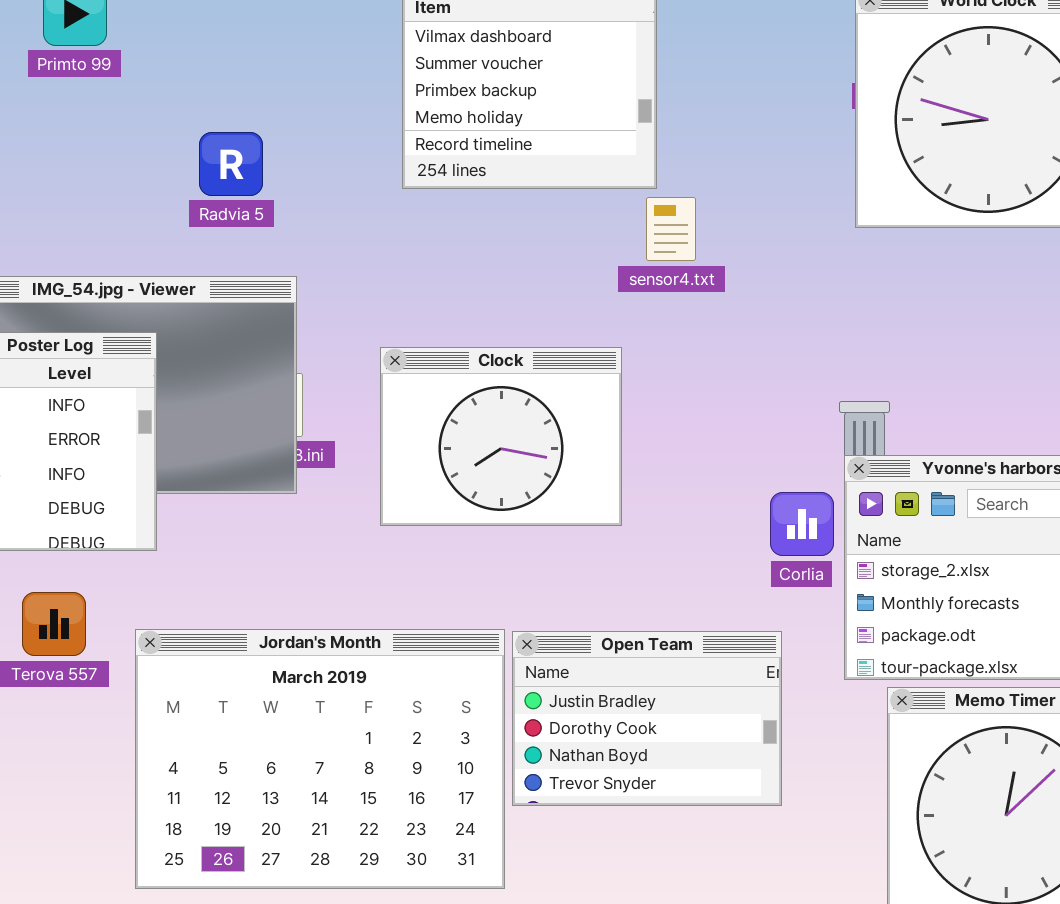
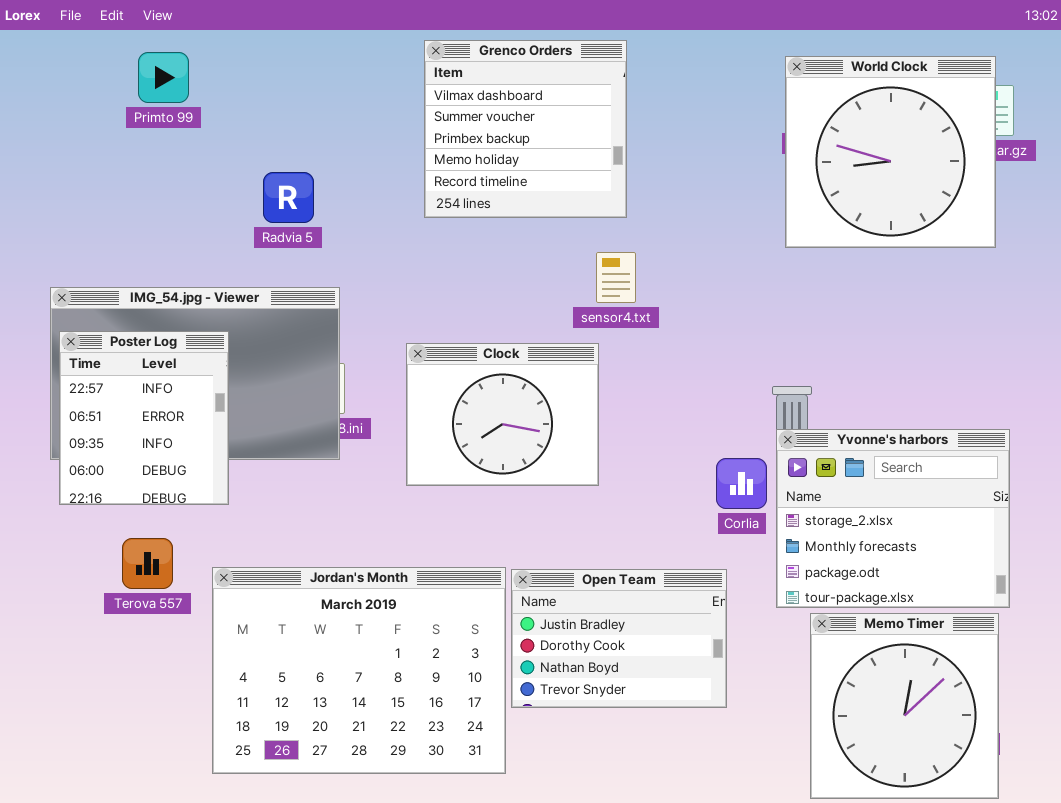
sensor4.txt: [646,197,696,261] -> [596,252,636,303], moved

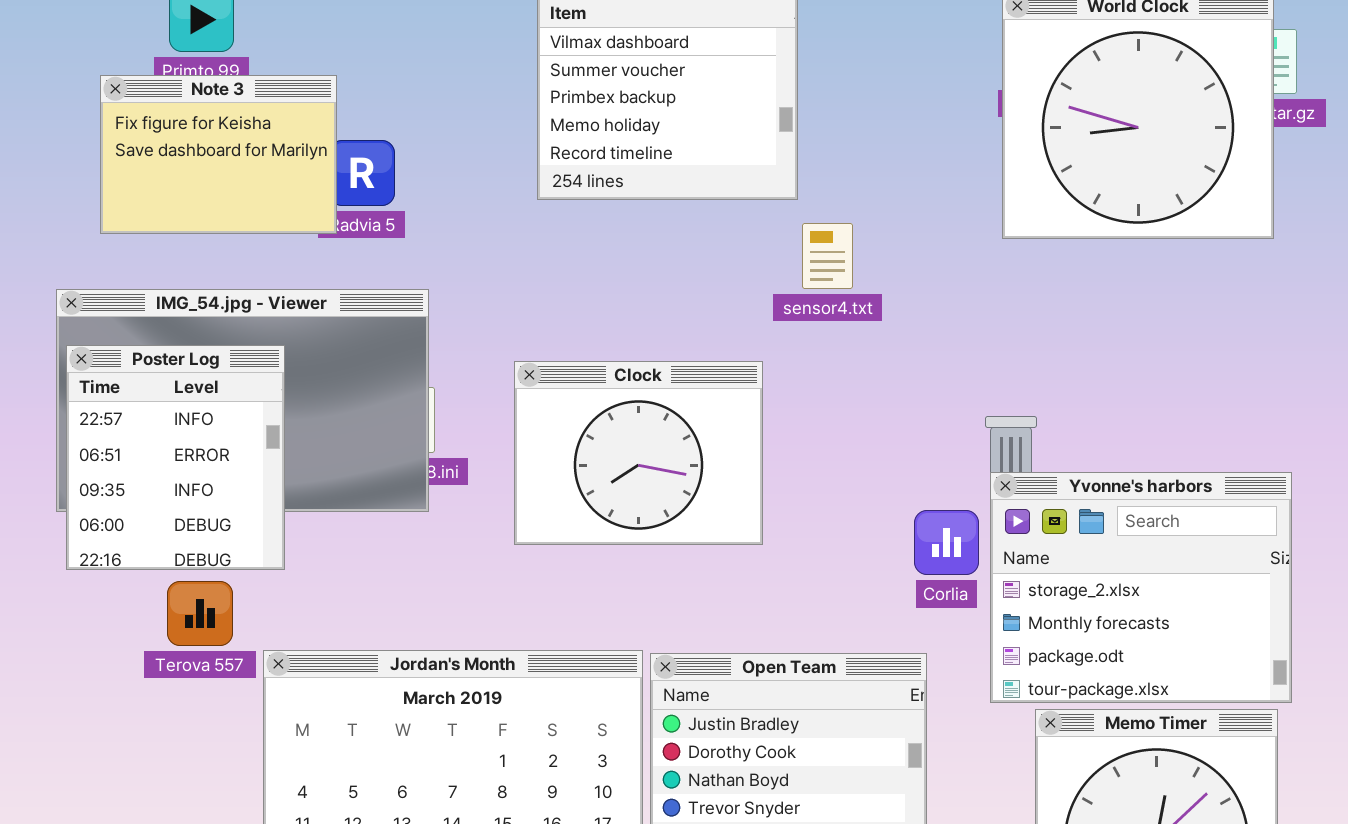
Note 3: none -> [100,75,337,234], opened
sensor4.txt: [596,252,636,303] -> [802,223,853,289], moved
Terova 557: [122,538,173,589] -> [167,581,233,646], moved

